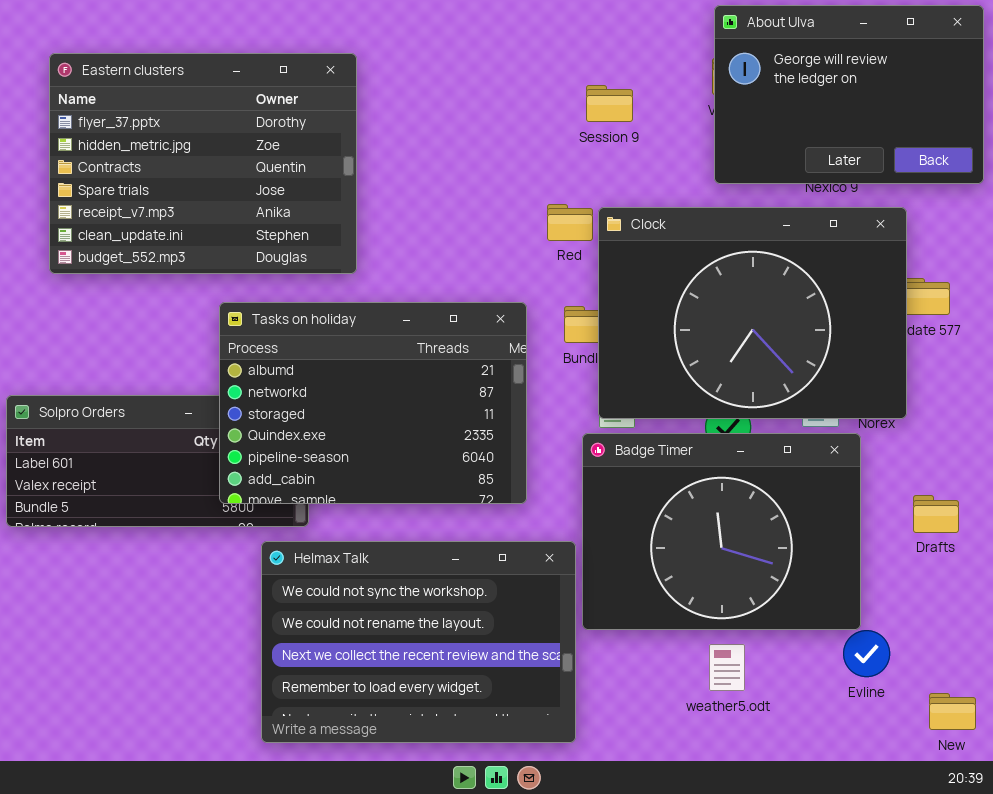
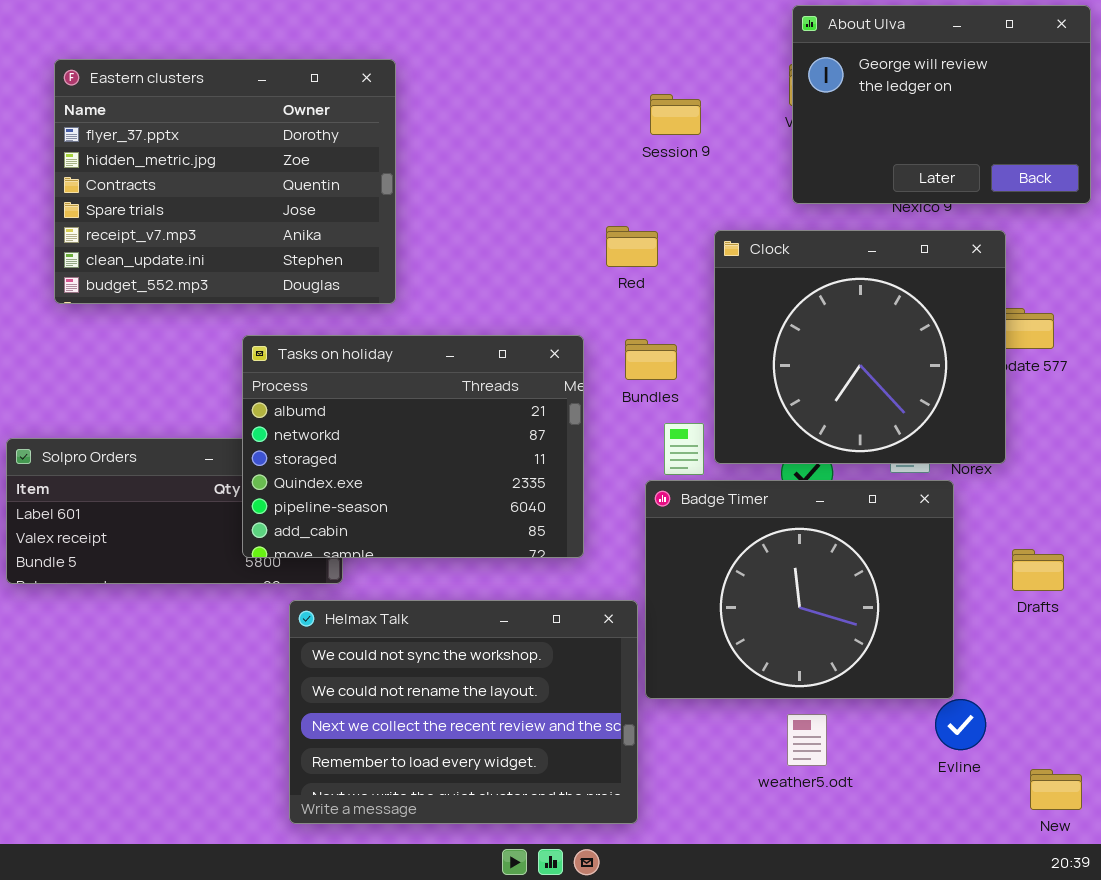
Clock: [598,207,907,419] -> [714,230,1006,464], resized

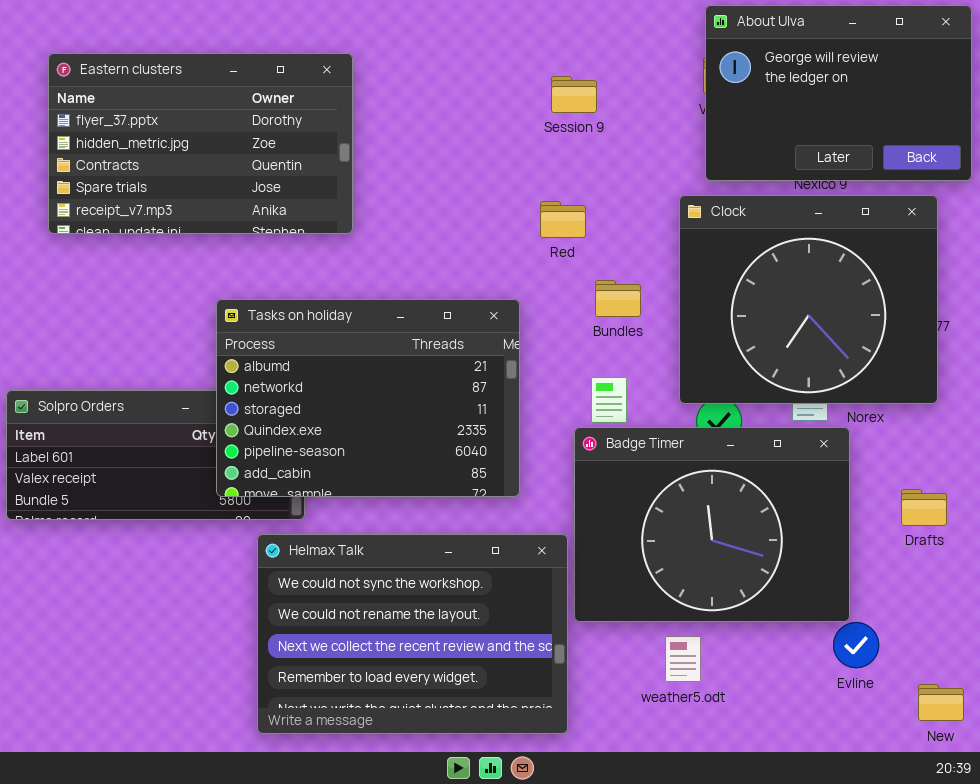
Eastern clusters: [54,59,396,304] -> [48,53,353,234], resized
Session 9: [650,94,701,135] -> [551,76,597,113], moved
Clock: [714,230,1006,464] -> [679,195,938,404], moved
Bundles: [625,339,677,380] -> [595,280,641,317], moved
weather5.odt: [787,714,827,766] -> [665,636,701,682], moved

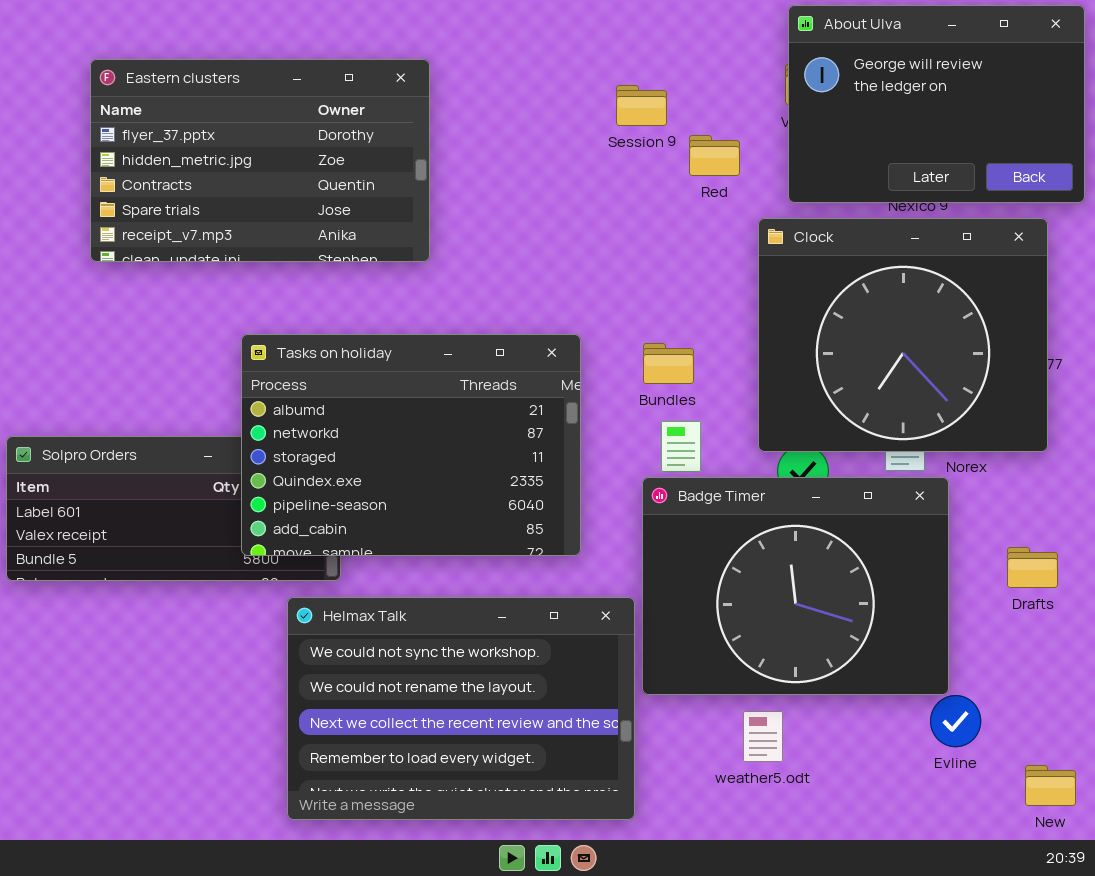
Eastern clusters: [48,53,353,234] -> [90,59,430,262], moved
Red: [540,201,586,238] -> [689,135,740,176], moved
Bundles: [595,280,641,317] -> [643,343,694,384], moved

